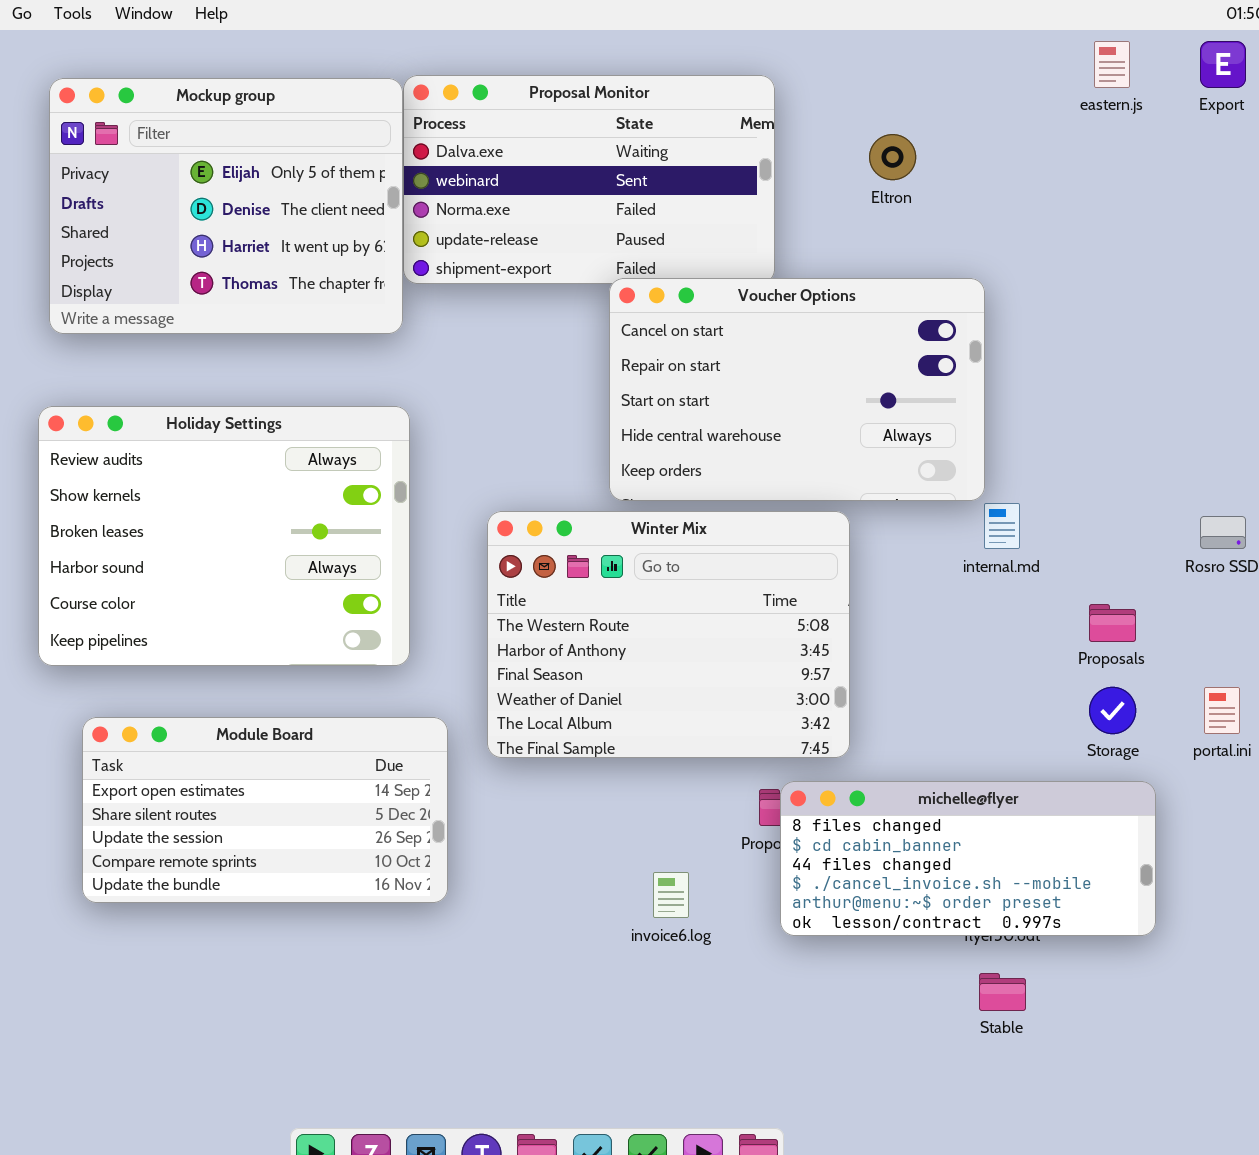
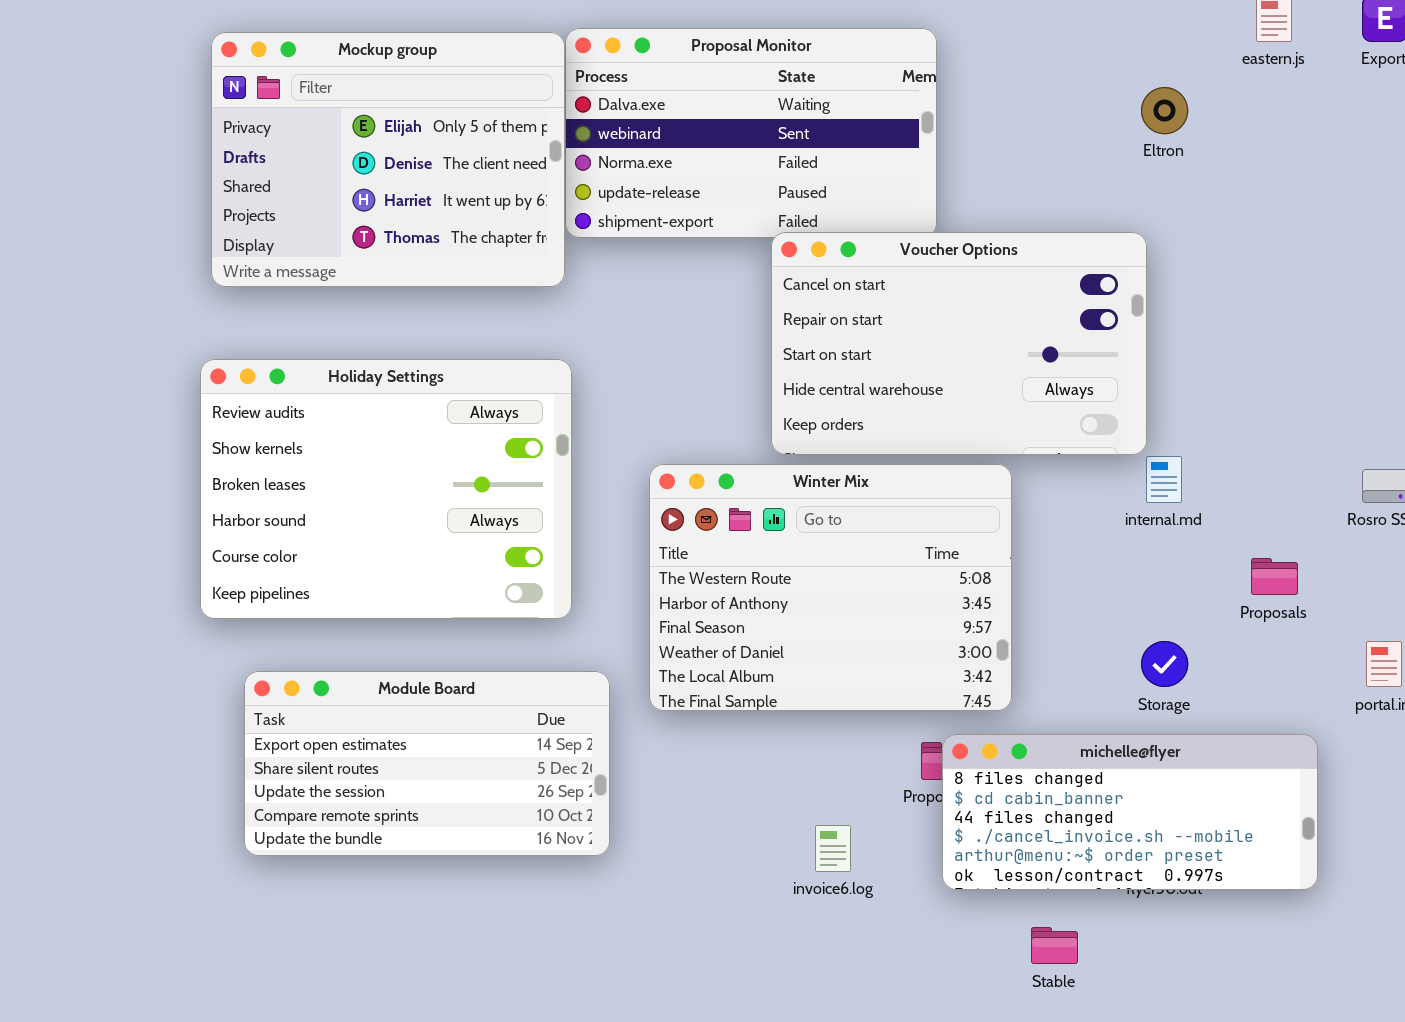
Eltron: [869,134,916,180] -> [1141,87,1188,134], moved
Storage: [1089,687,1136,734] -> [1141,641,1188,687], moved
Stable: [979,973,1026,1011] -> [1031,927,1078,964], moved

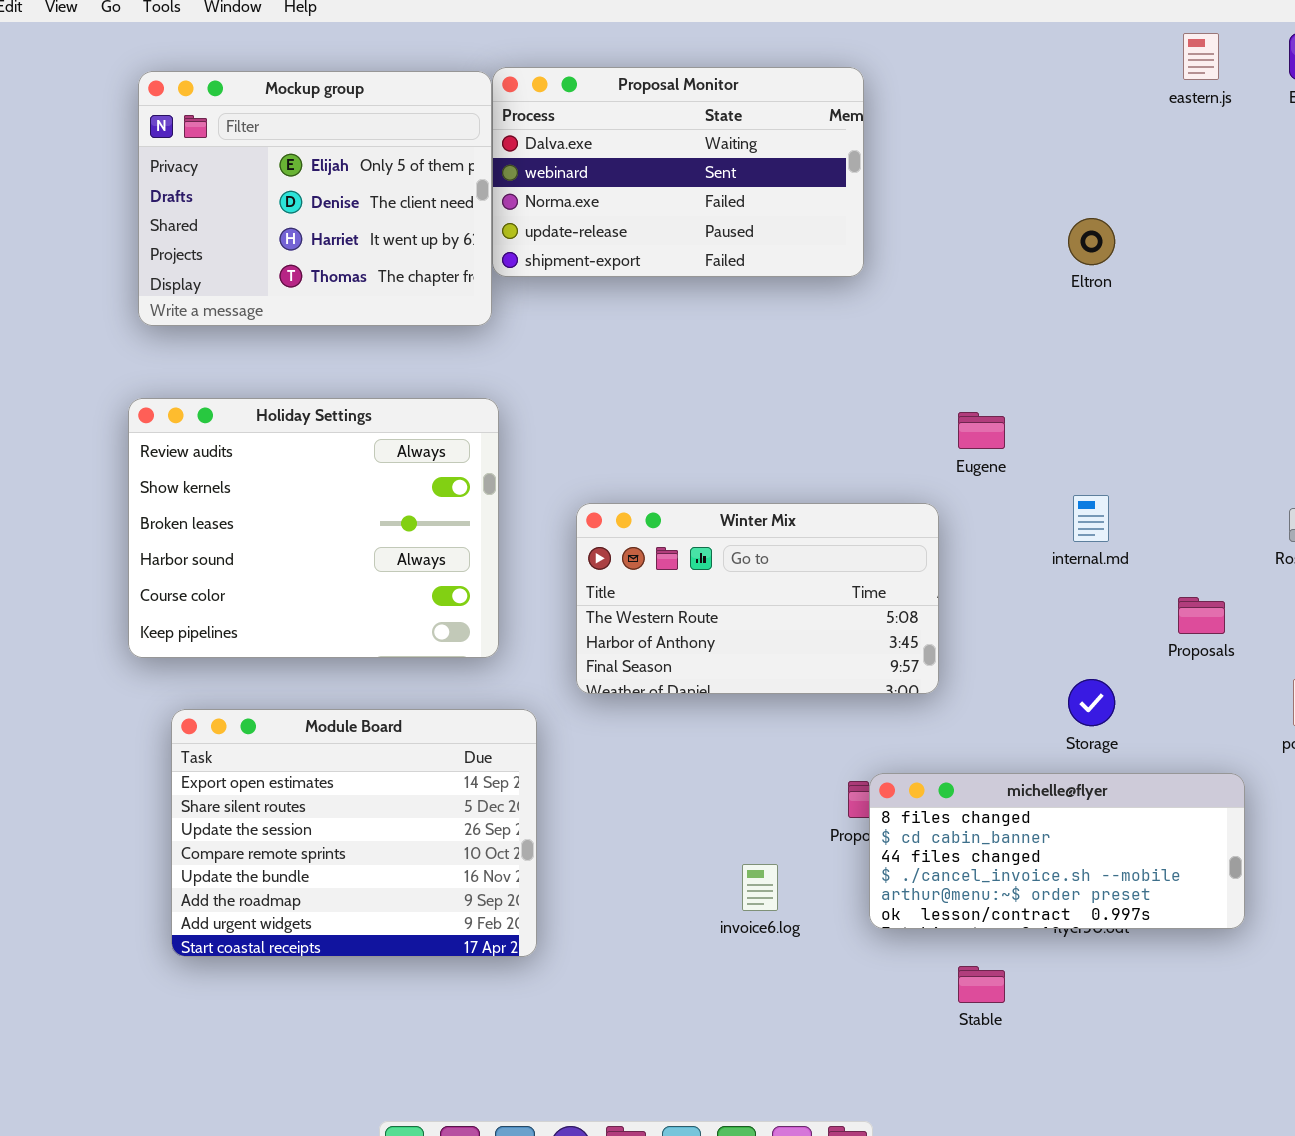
Eltron: [1141,87,1188,134] -> [1068,218,1115,265], moved
Voucher Options: [771,232,1147,455] -> none, closed
Winter Mix: [649,464,1012,711] -> [576,503,939,694], resized
Module Board: [244,671,610,856] -> [171,709,537,957], resized

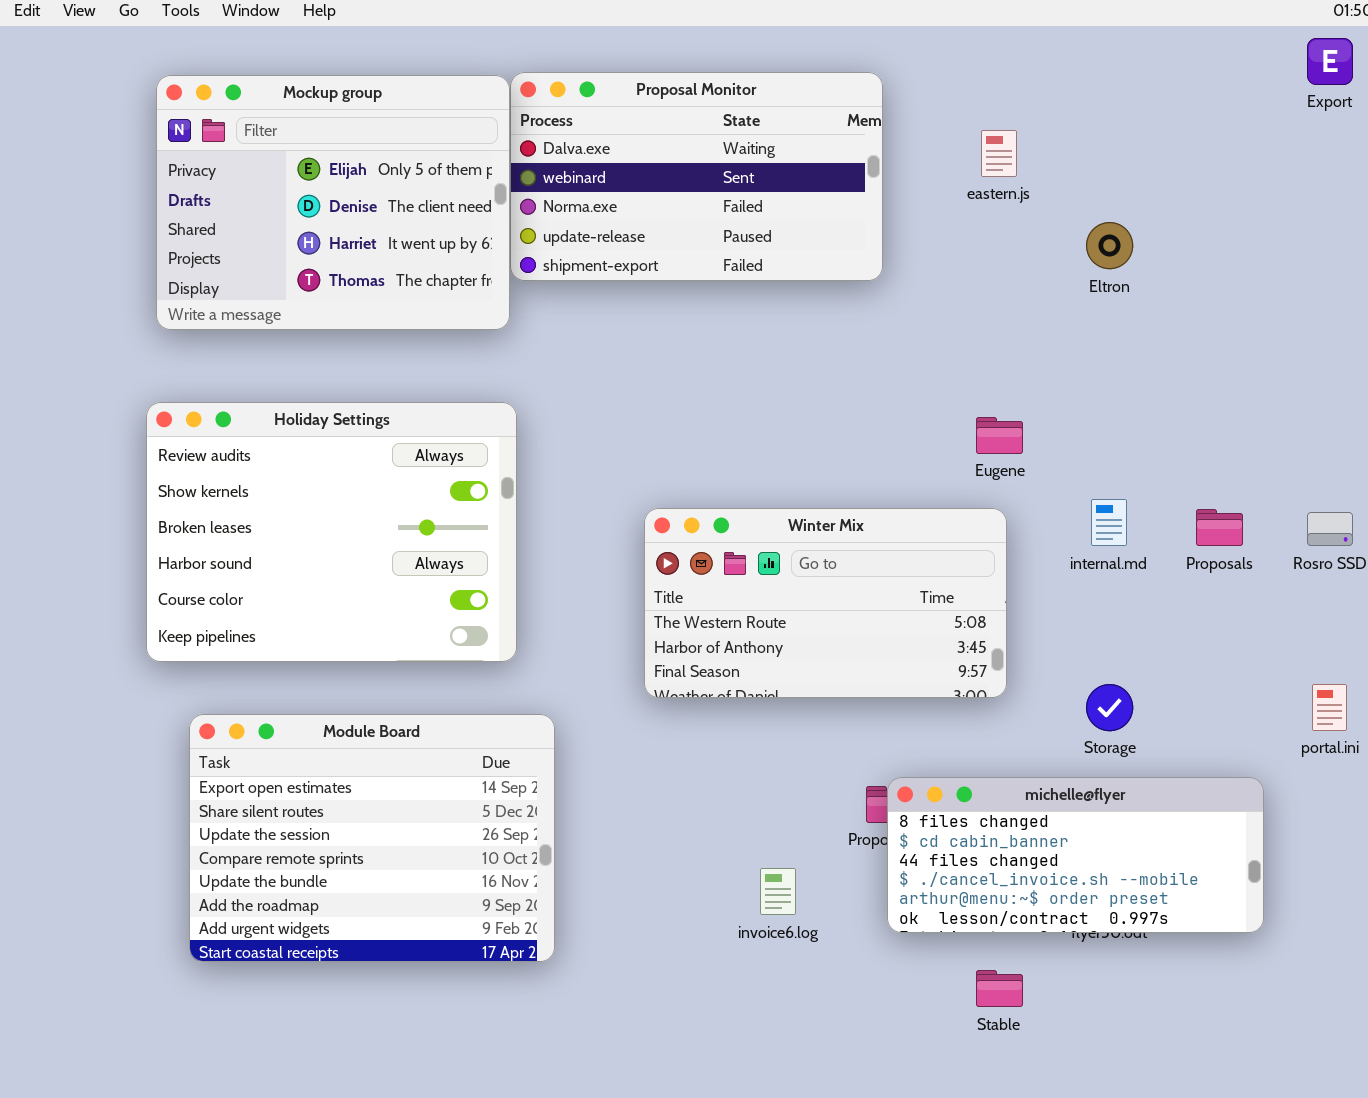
eastern.js: [1183,33,1219,80] -> [981,130,1017,177], moved
Winter Mix: [576,503,939,694] -> [644,508,1007,698], moved
Proposals: [1178,597,1225,634] -> [1196,509,1243,546], moved

